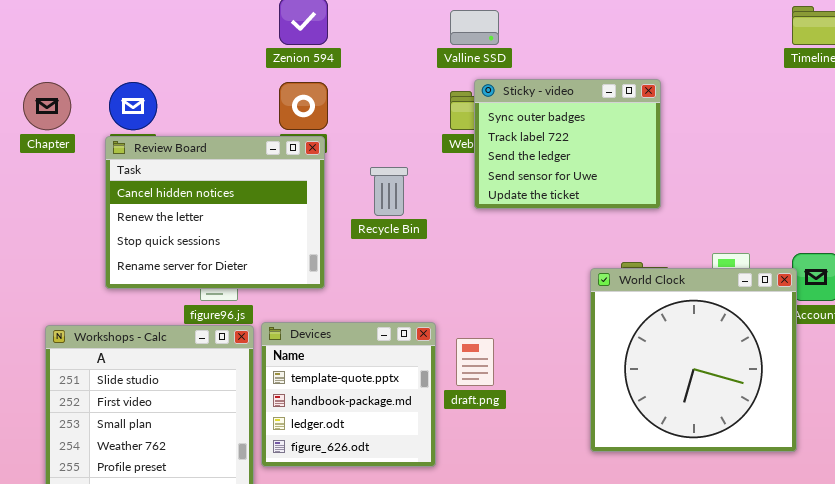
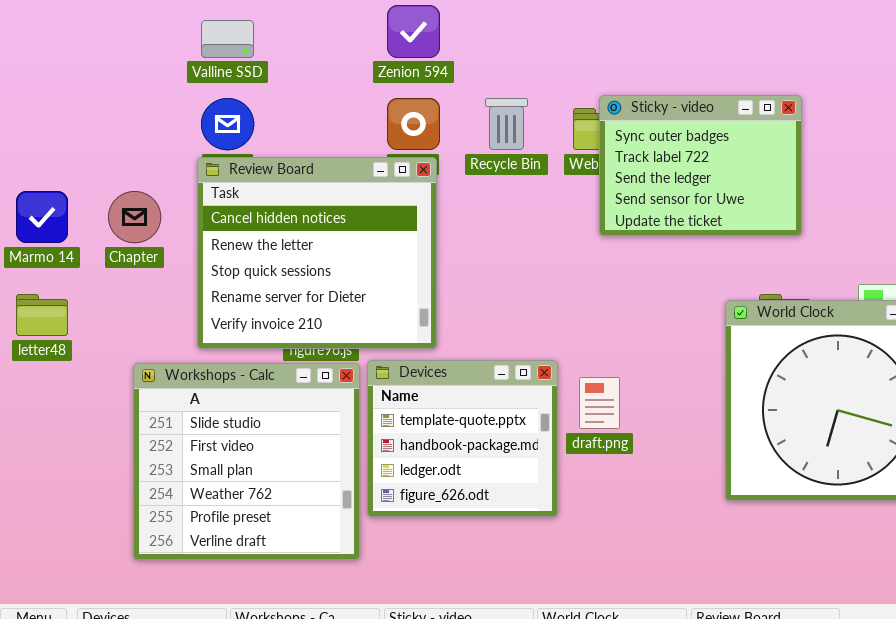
Valline SSD: [450,10,499,45] -> [201,20,254,58], moved
Chapter: [23,82,71,130] -> [108,191,161,243], moved
Review Board: [105,136,325,289] -> [197,157,437,349], resized
Recycle Bin: [370,167,408,216] -> [485,98,528,150], moved

